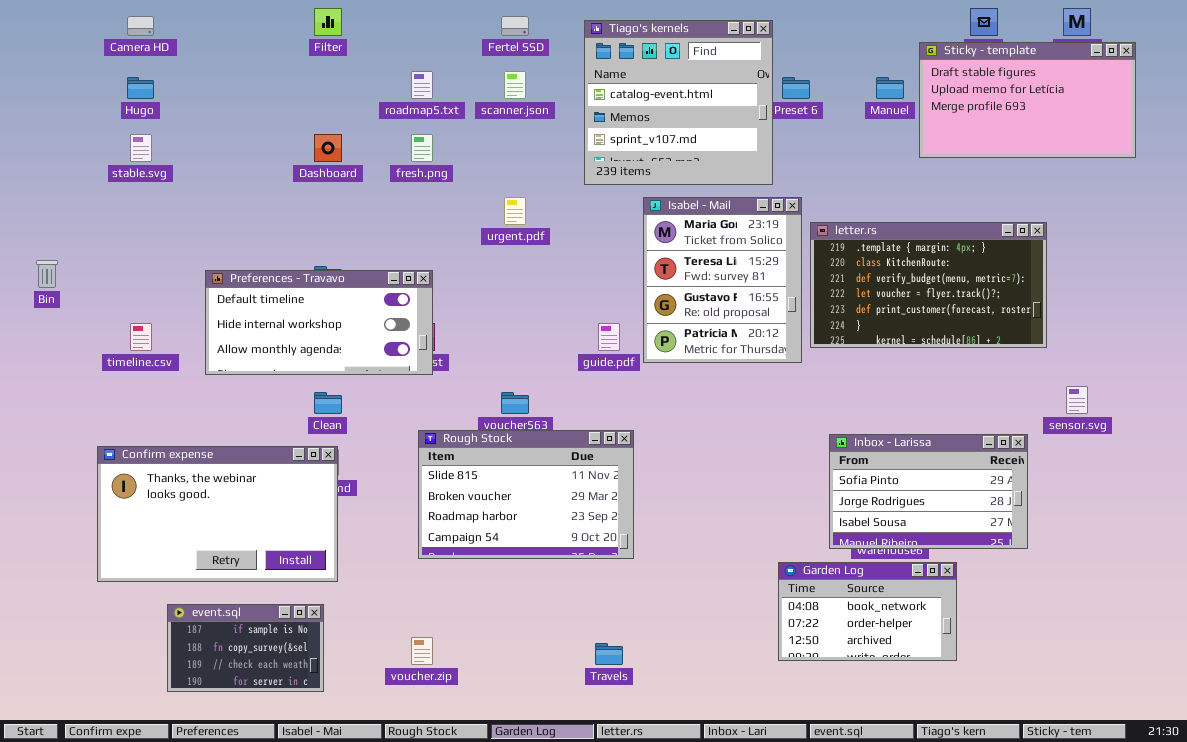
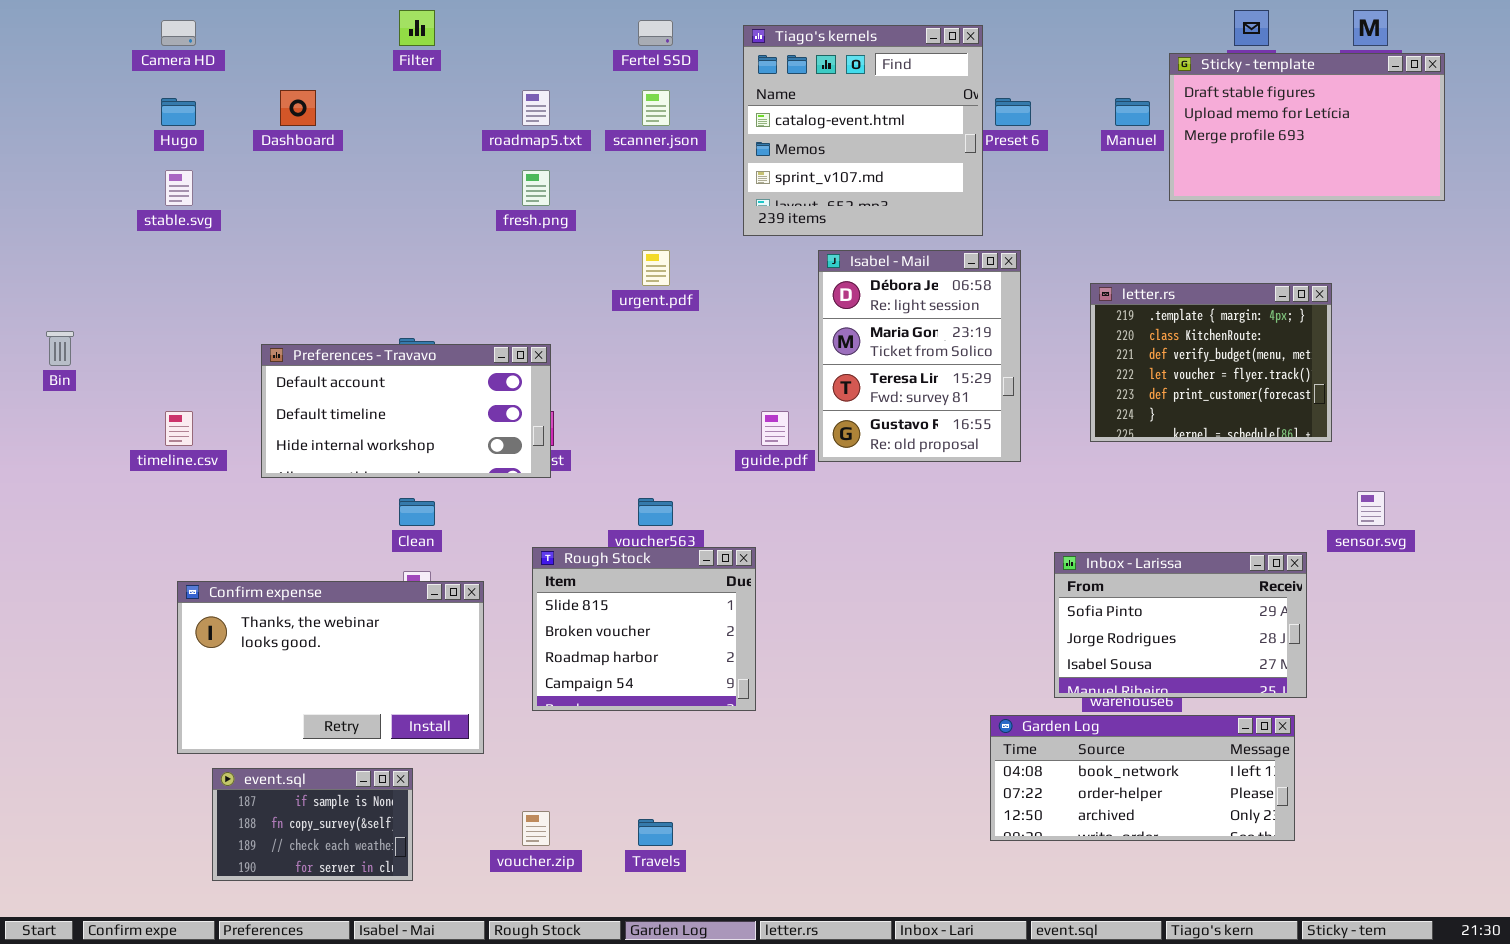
Dashboard: [314,134,342,162] -> [280,90,316,126], moved
Isabel - Mail: [643,197,802,363] -> [818,250,1021,462], scrolled up 1 row
letter.rs: [810,222,1047,348] -> [1090,283,1332,442], resized
Preferences - Travavo: [205,270,433,375] -> [261,344,551,478], scrolled up 1 row
Rough Stock: [418,430,634,559] -> [532,547,756,711], resized
Confirm expense: [97,446,338,582] -> [177,581,484,754], moved
Garden Log: [778,562,957,661] -> [990,715,1295,841], resized
Travels: [595,643,623,665] -> [638,819,673,846], moved

